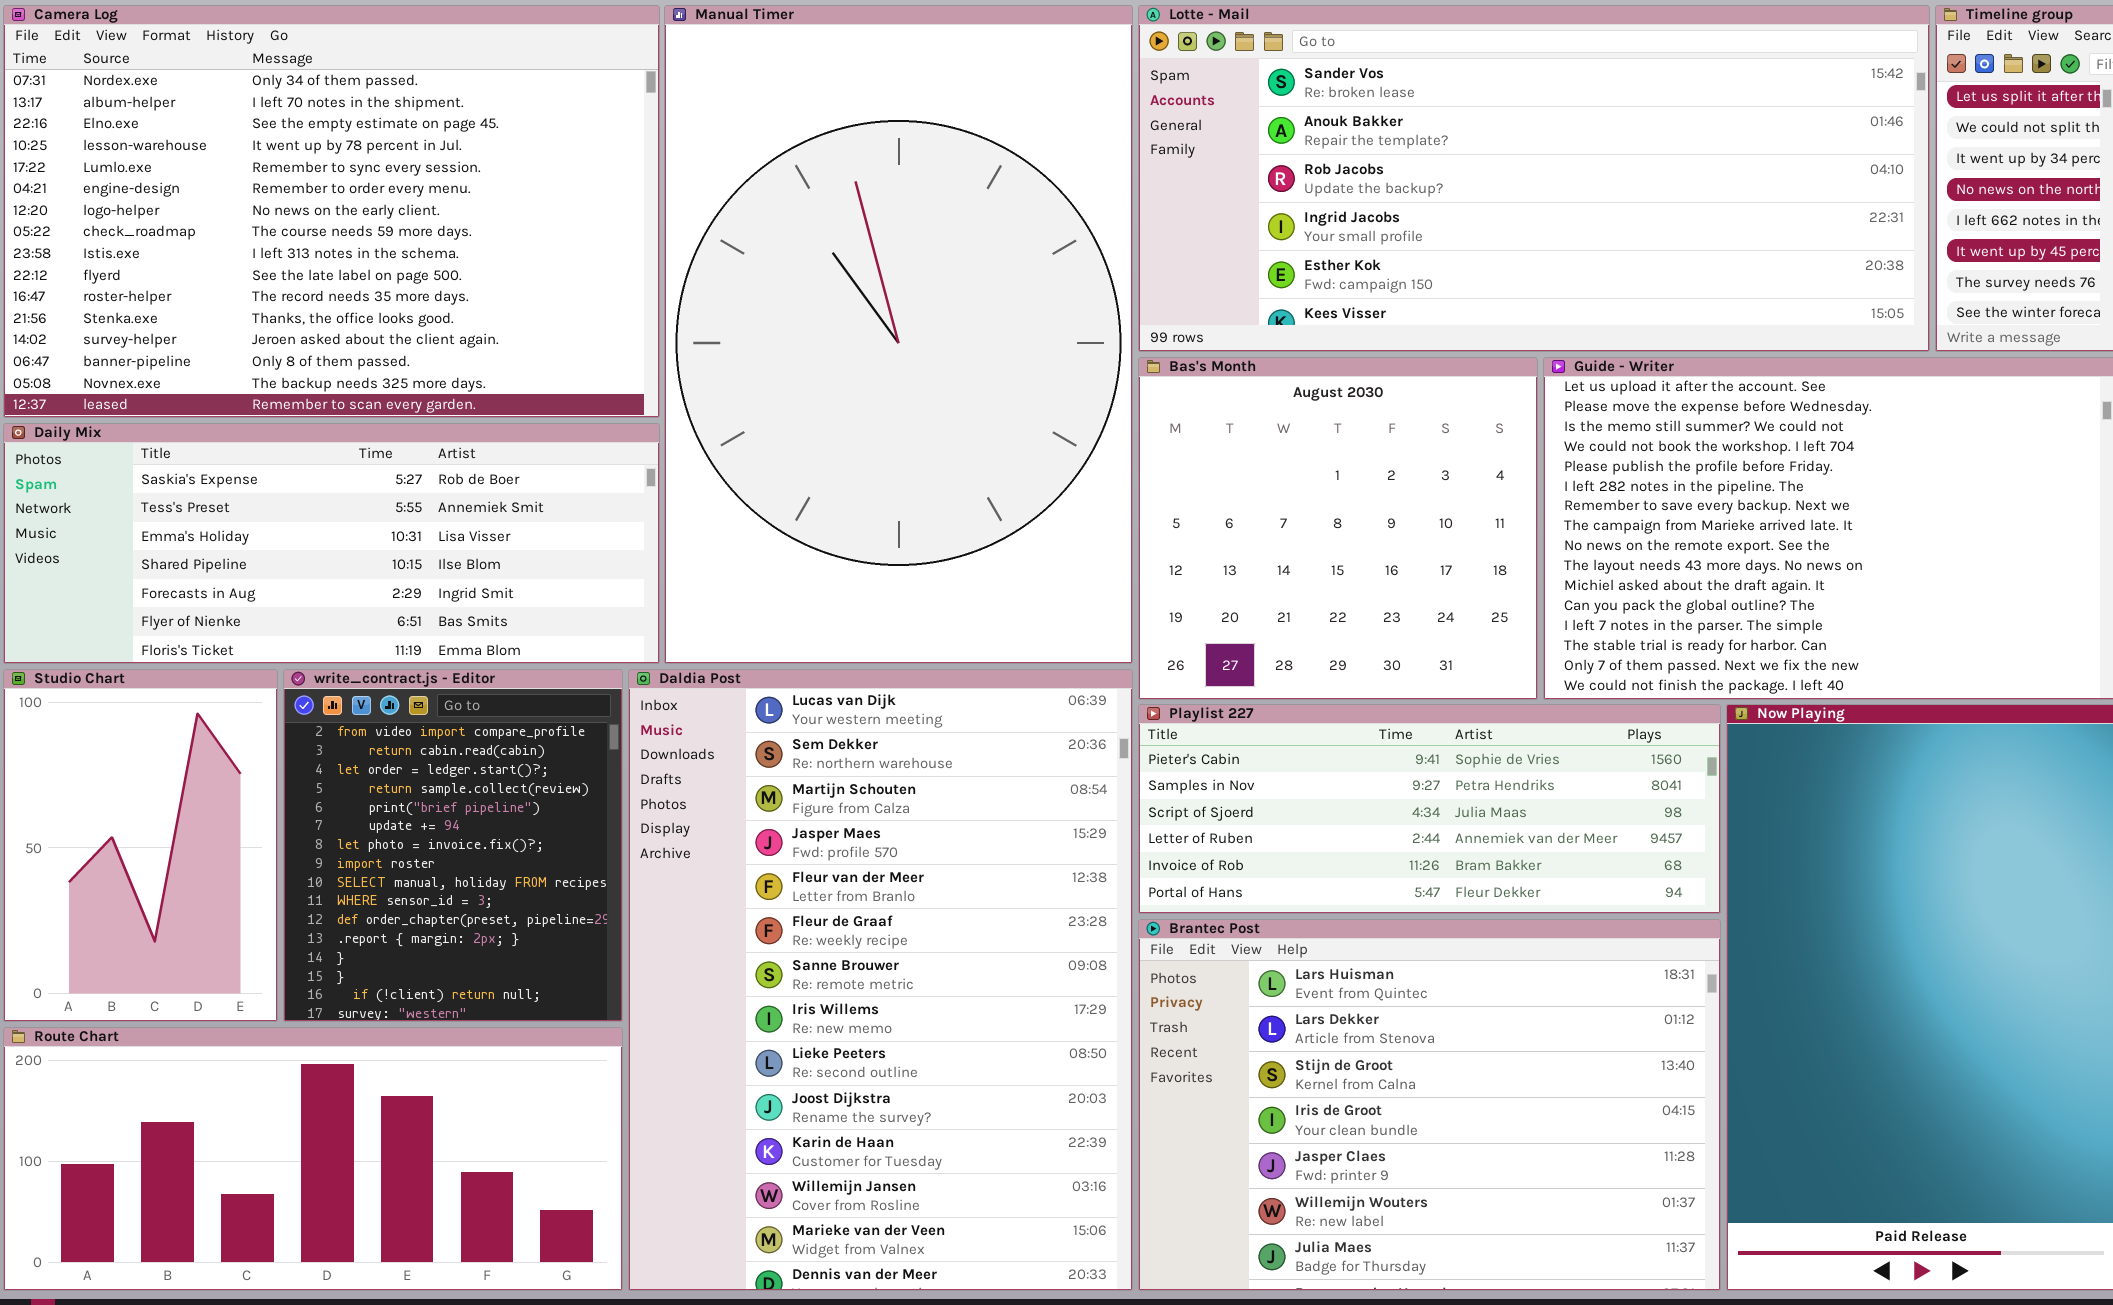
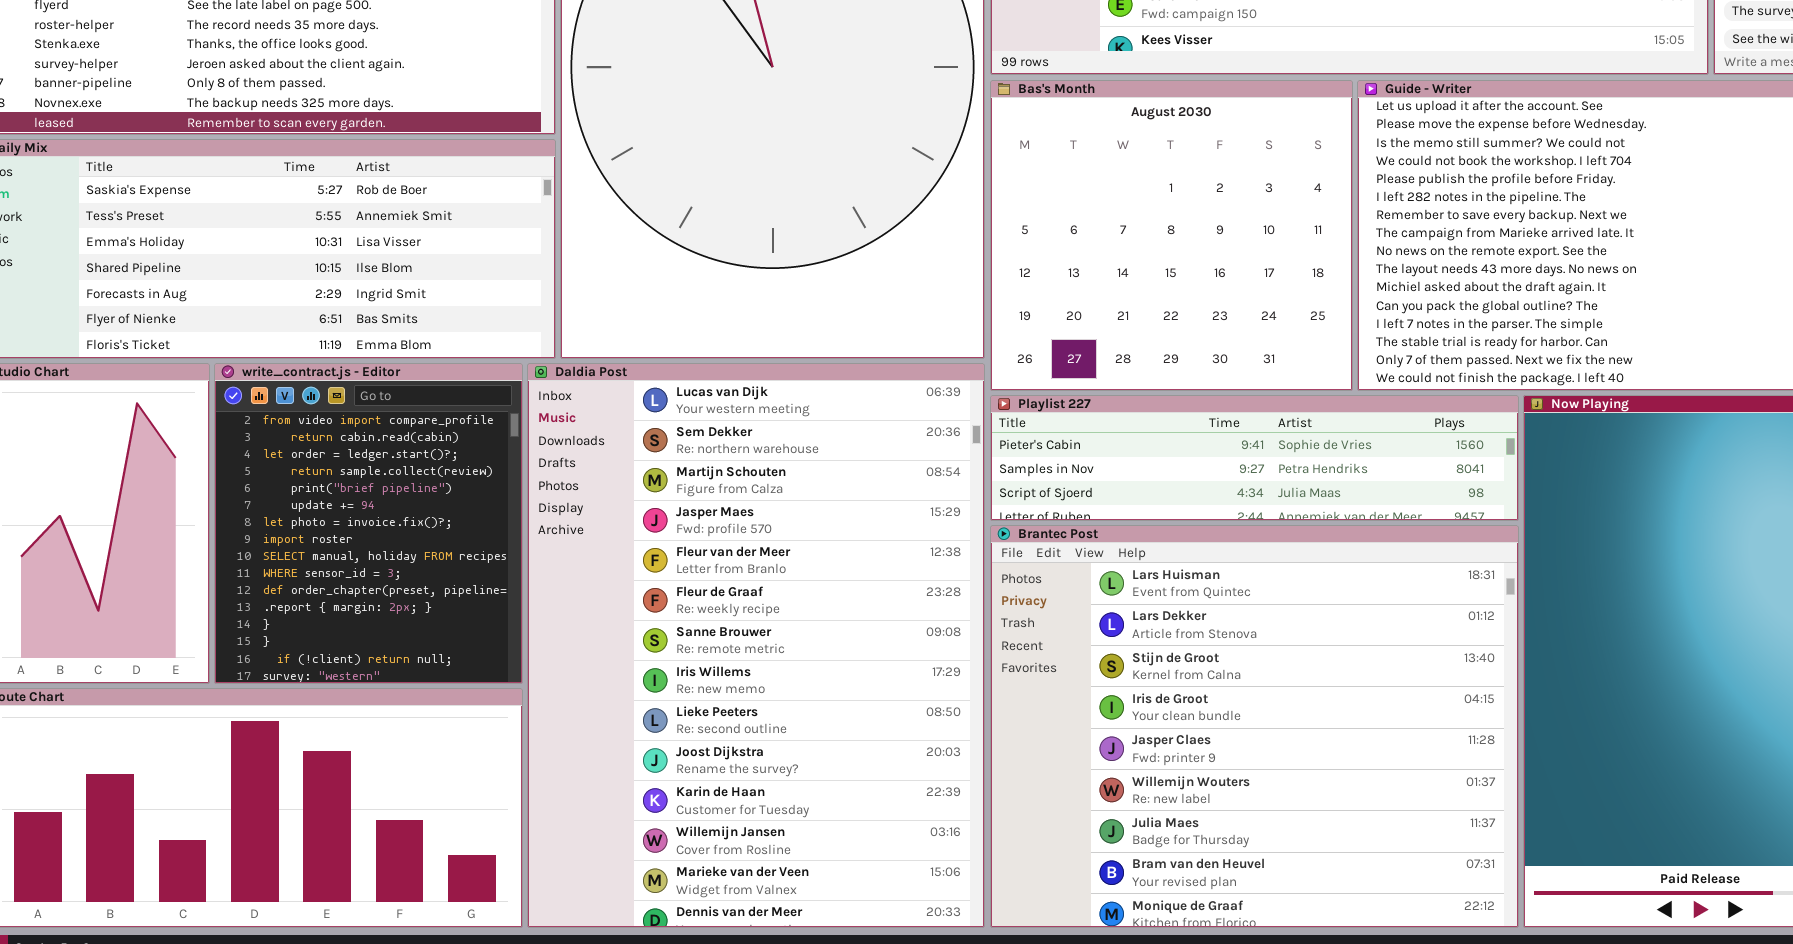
Playlist 227: [1138,704,1721,914] -> [990,395,1519,521], resized
Brantec Post: [1138,919,1721,1291] -> [990,525,1519,928], resized

